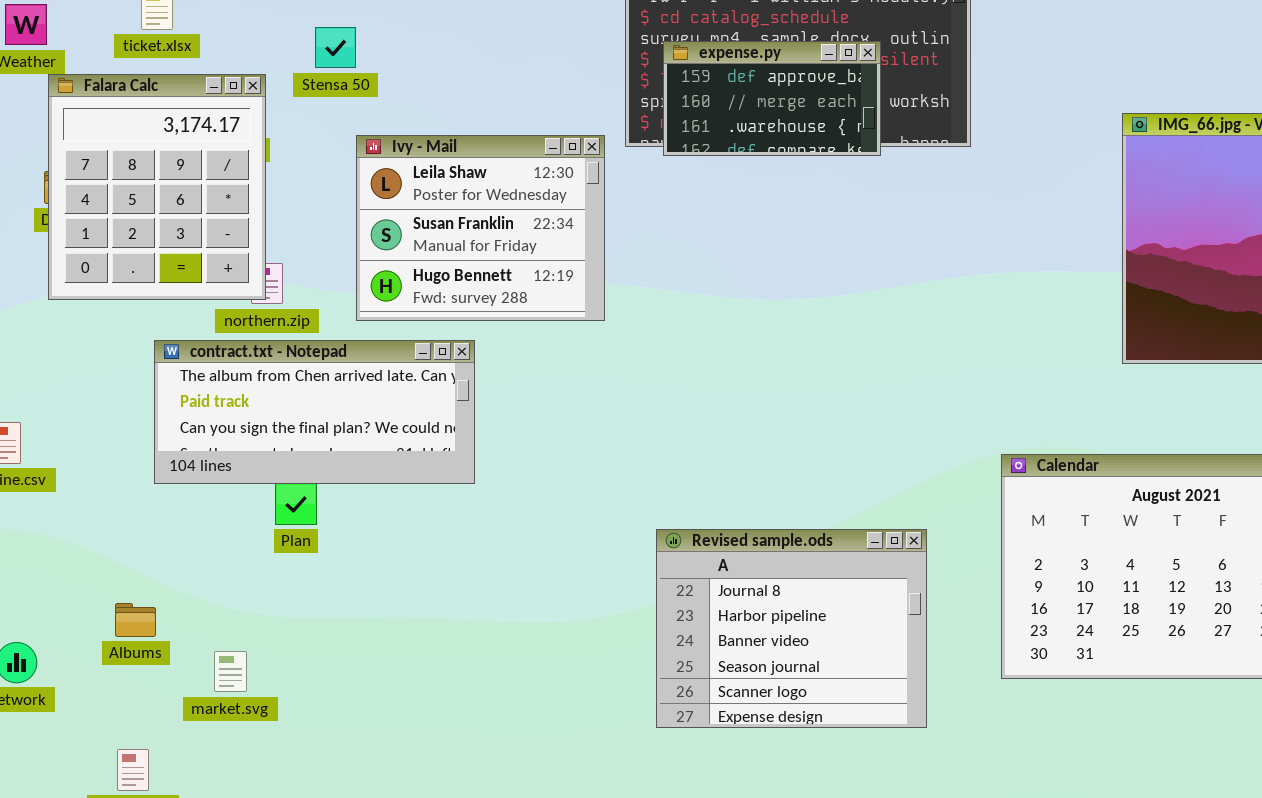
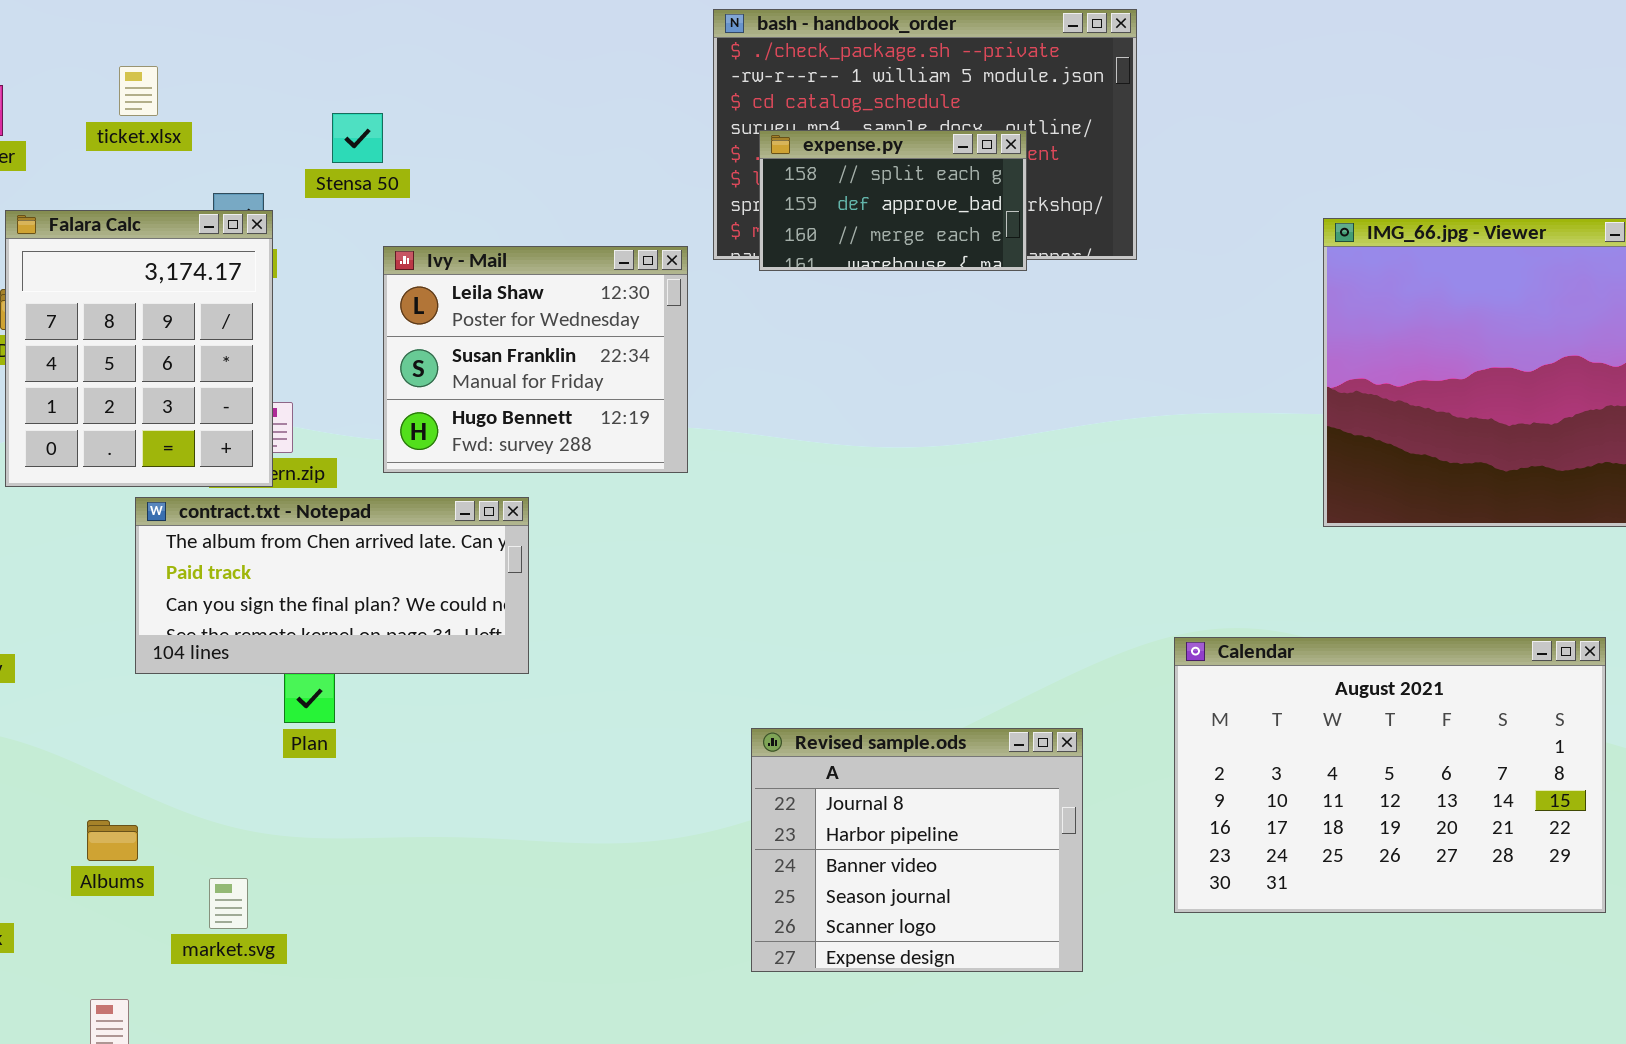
expense.py: [663,41,881,156] -> [759,130,1027,271], scrolled up 1 row
Falara Calc: [48,74,266,300] -> [5,210,273,487], moved

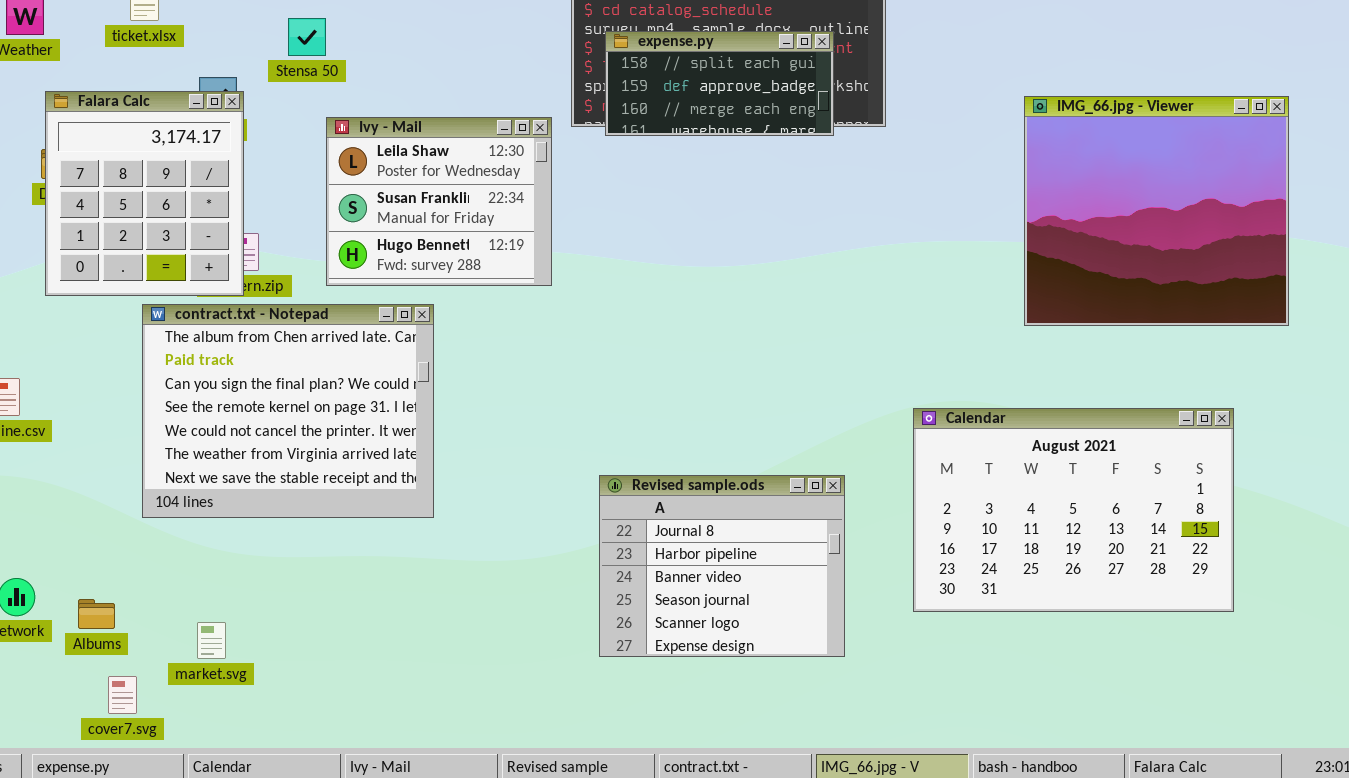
expense.py: [759,130,1027,271] -> [605,31,834,136], resized
contract.txt - Notepad: [135,497,529,674] -> [142,304,434,518], resized
Albums: [87,820,138,861] -> [78,599,115,629], moved
market.svg: [209,878,248,929] -> [197,622,226,659], moved

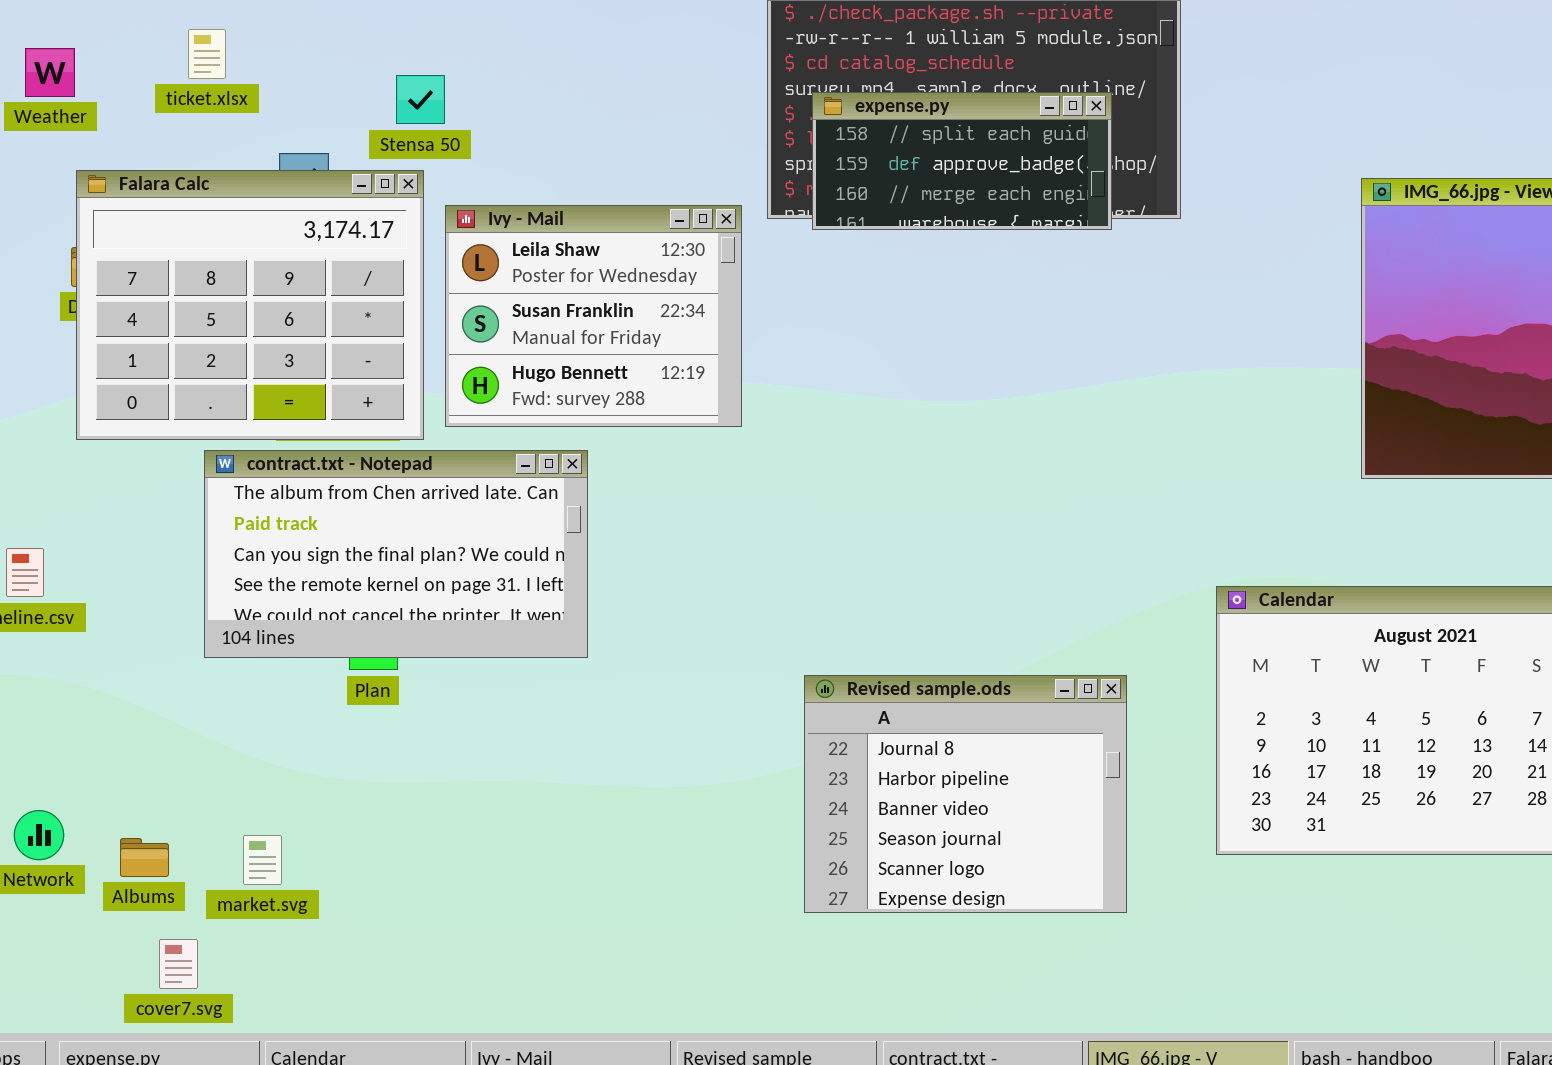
Falara Calc: [45,91,244,296] -> [76,170,424,440], resized
contract.txt - Notepad: [142,304,434,518] -> [204,450,588,658], resized
market.svg: [197,622,226,659] -> [243,835,282,885], moved

